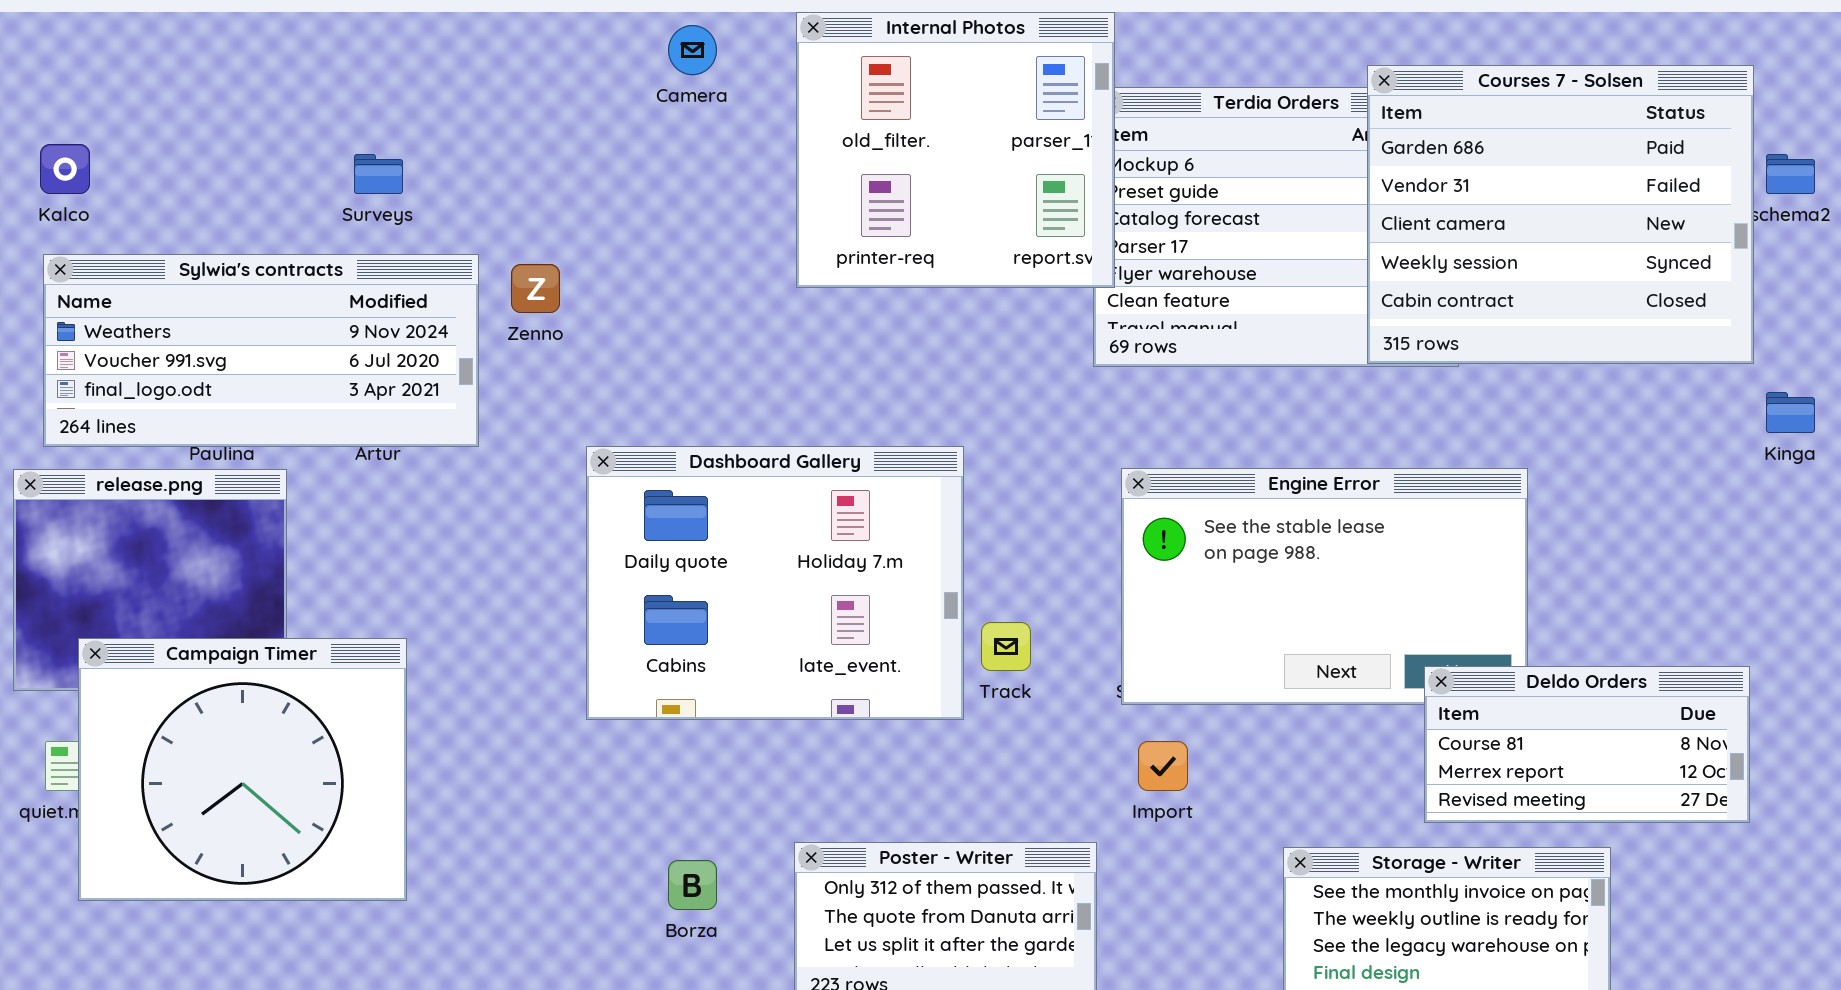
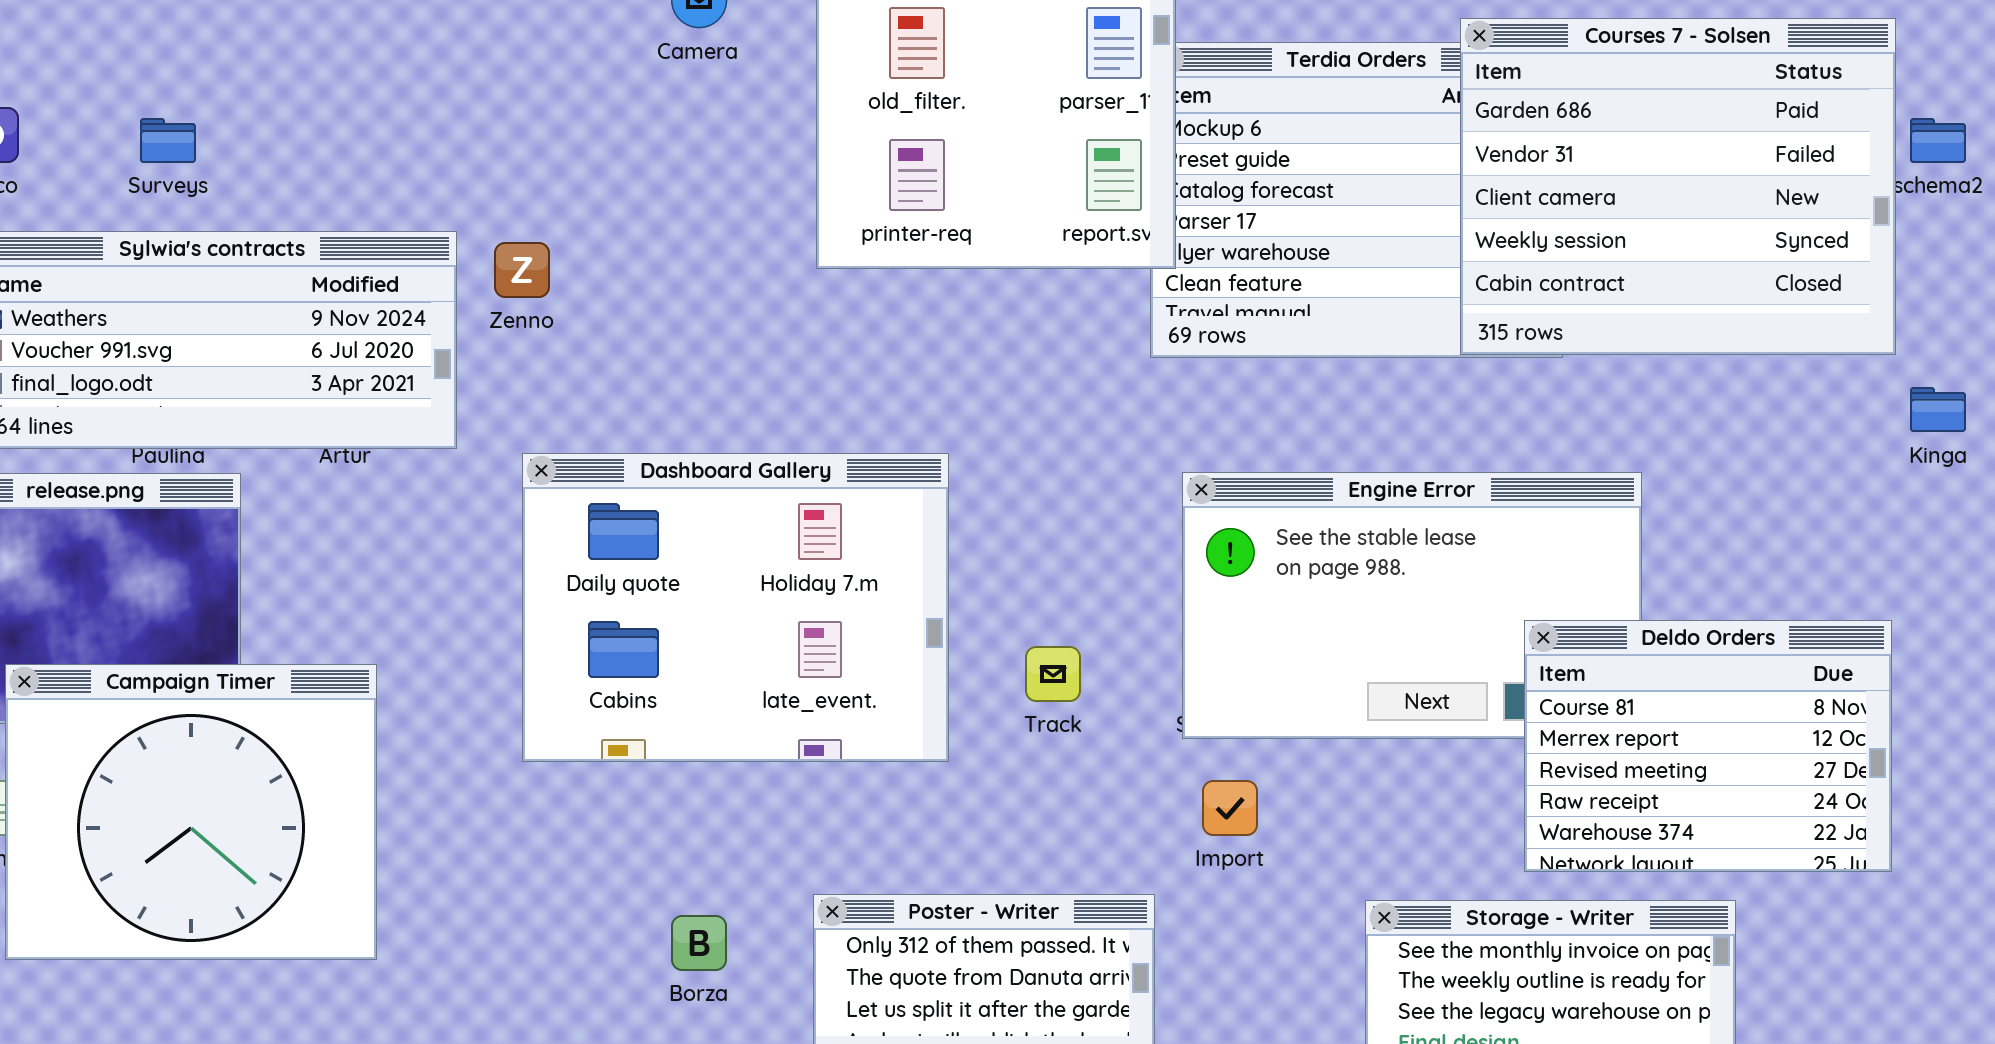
Surveys: [354,154,403,194] -> [140,118,196,163], moved
Dashboard Gallery: [586,446,964,720] -> [522,453,949,762], moved
Deldo Orders: [1424,666,1750,823] -> [1524,620,1892,872], resized

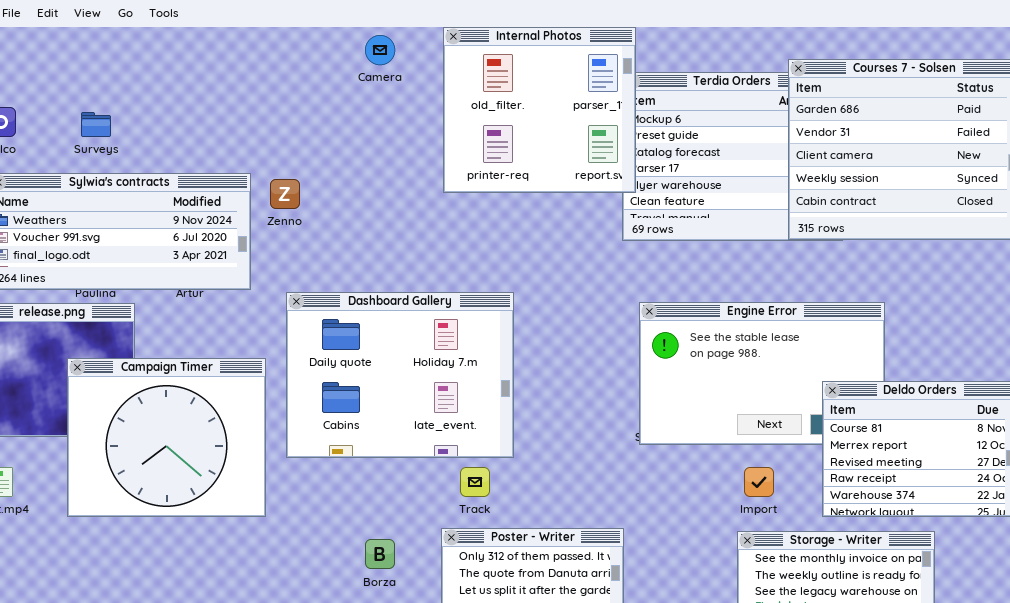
Track: [1025,646,1081,702] -> [460,467,490,497], moved
Campaign Timer: [5,664,377,960] -> [67,358,266,517], moved
Import: [1202,780,1258,836] -> [744,467,774,497], moved

